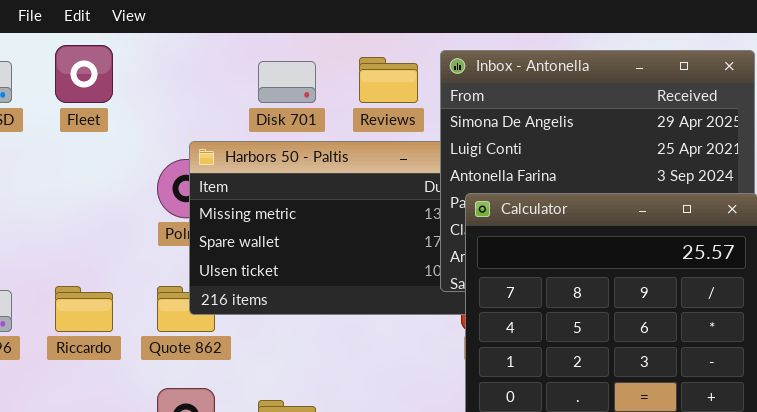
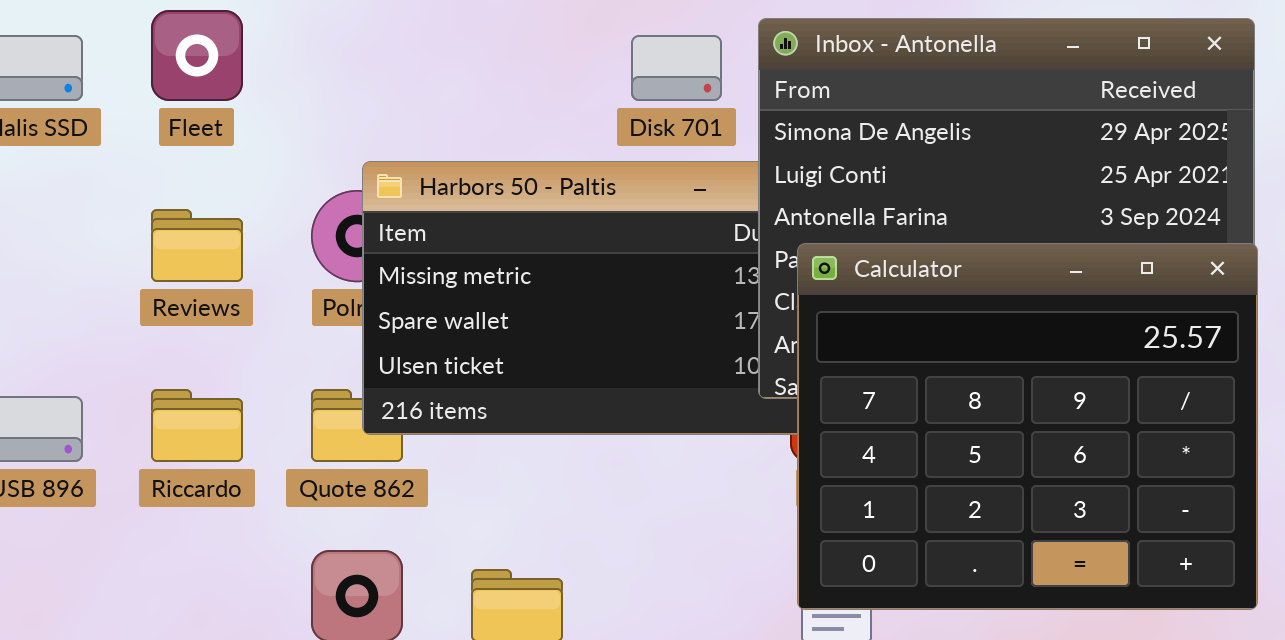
Reviews: [359,57,418,103] -> [151,209,243,282], moved
Disk 701: [258,61,316,103] -> [631,35,722,101], moved

